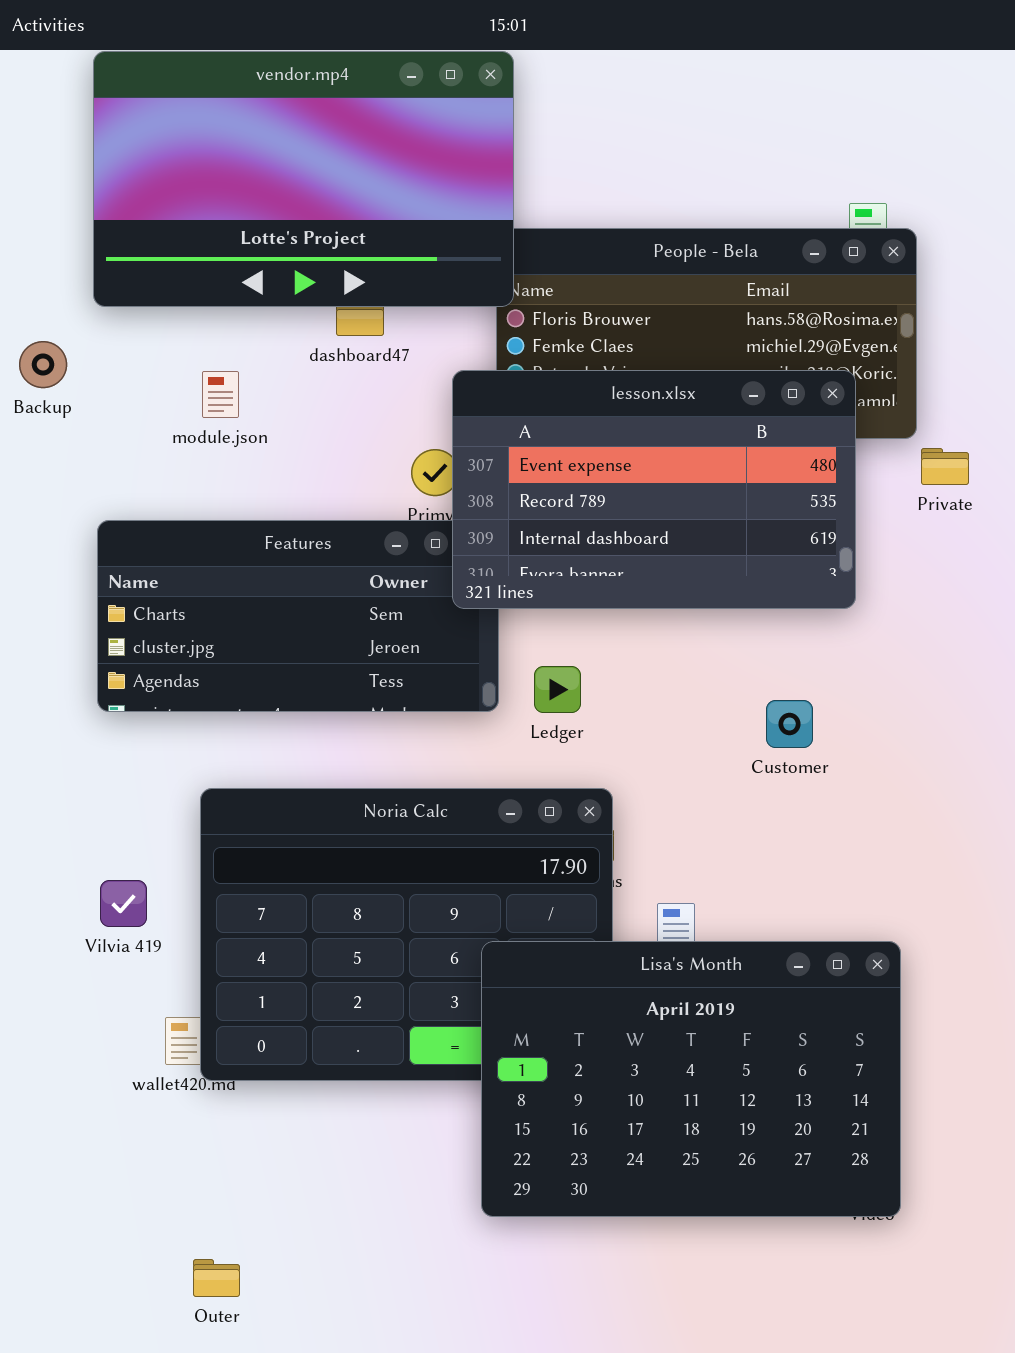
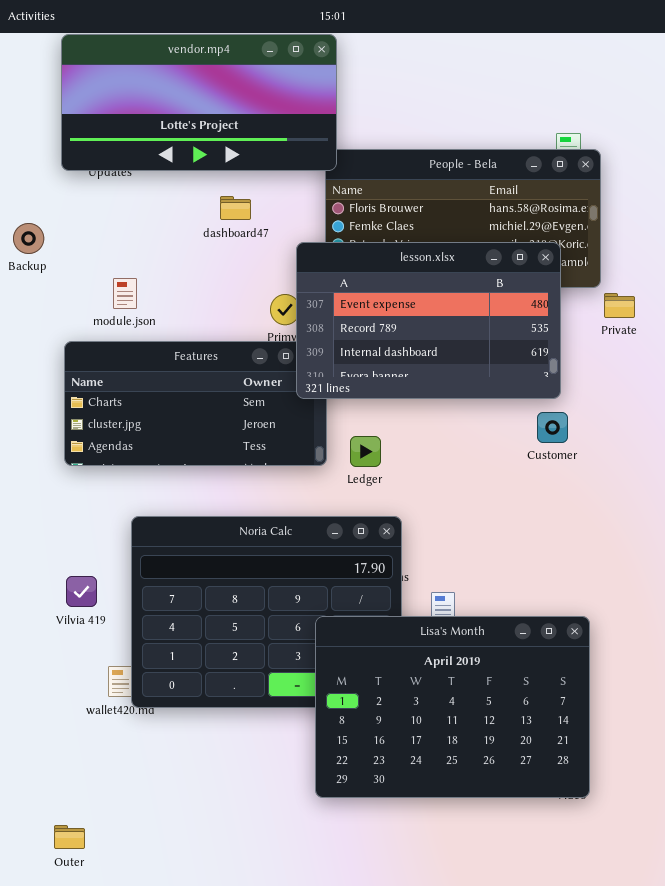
vendor.mp4: [93,51,514,307] -> [61,34,337,171], resized
module.json: [202,371,239,418] -> [113,278,137,309], moved
Customer: [766,700,813,748] -> [537,412,568,443], moved
Outer: [193,1259,240,1297] -> [54,825,85,849], moved

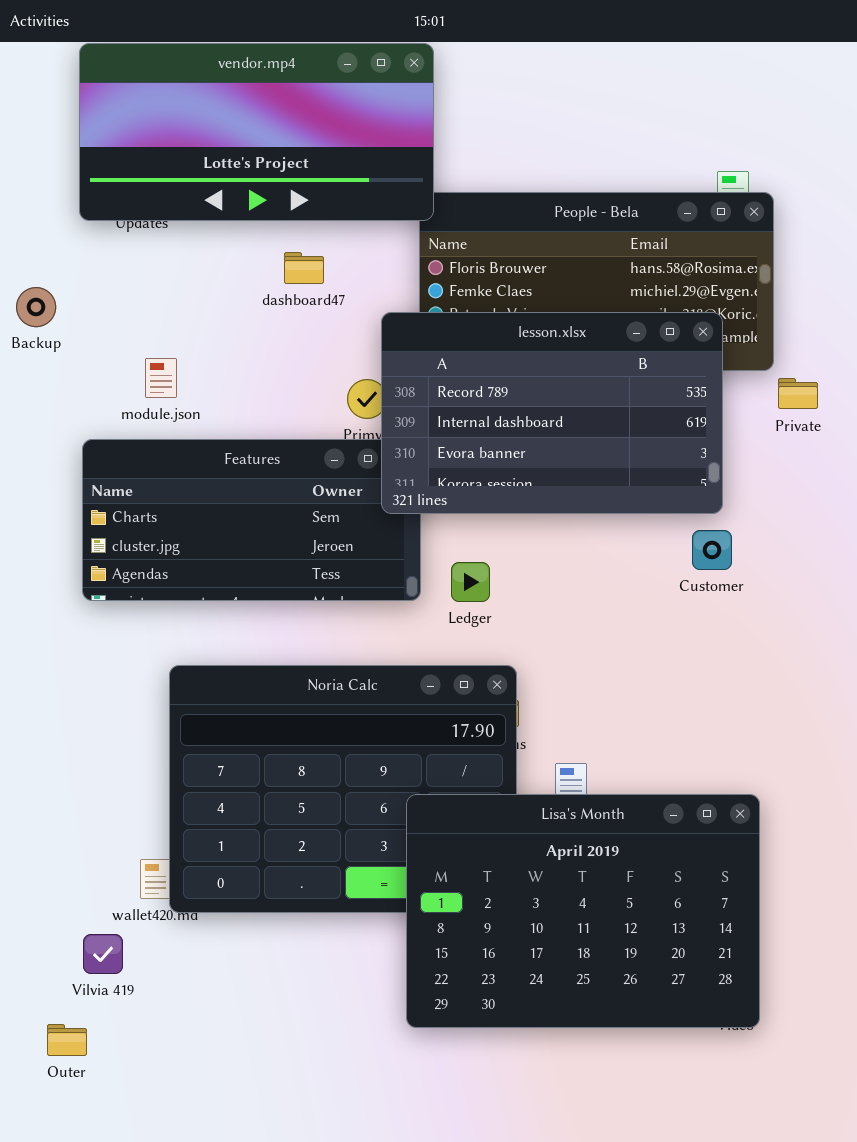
lesson.xlsx: [296,242,561,399] -> [381,312,723,514], scrolled down 1 row
Vilvia 419: [66,576,97,607] -> [83,934,123,974], moved
Outer: [54,825,85,849] -> [47,1024,87,1056], moved

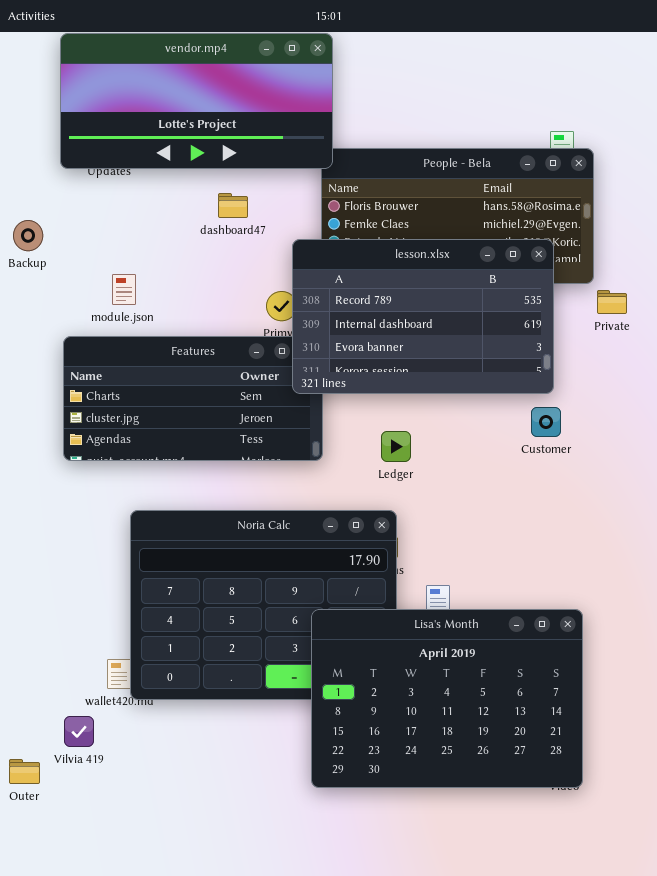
Ledger: [451,562,490,602] -> [381,431,411,462], moved
Outer: [47,1024,87,1056] -> [9,759,40,784], moved

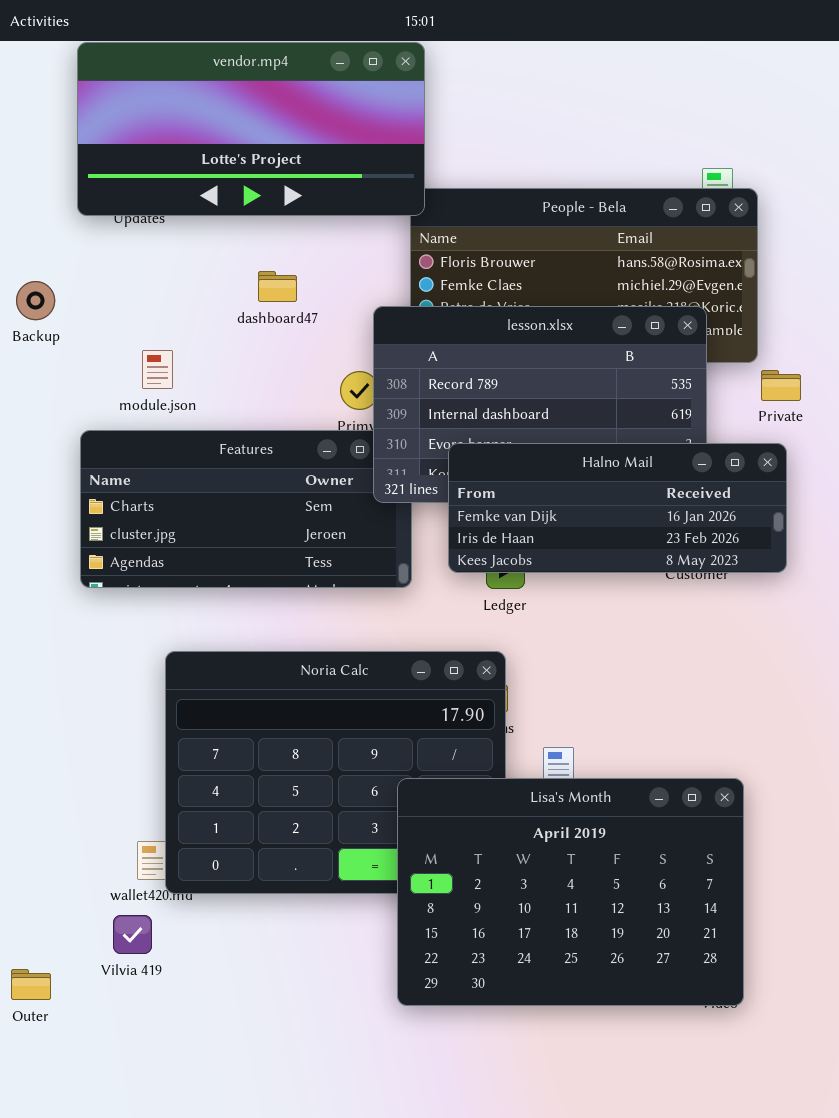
dashboard47: [218,193,248,218] -> [258,271,297,302], moved
Halno Mail: none -> [448,443,787,573], opened
Vilvia 419: [64,716,94,747] -> [113,915,152,954], moved

